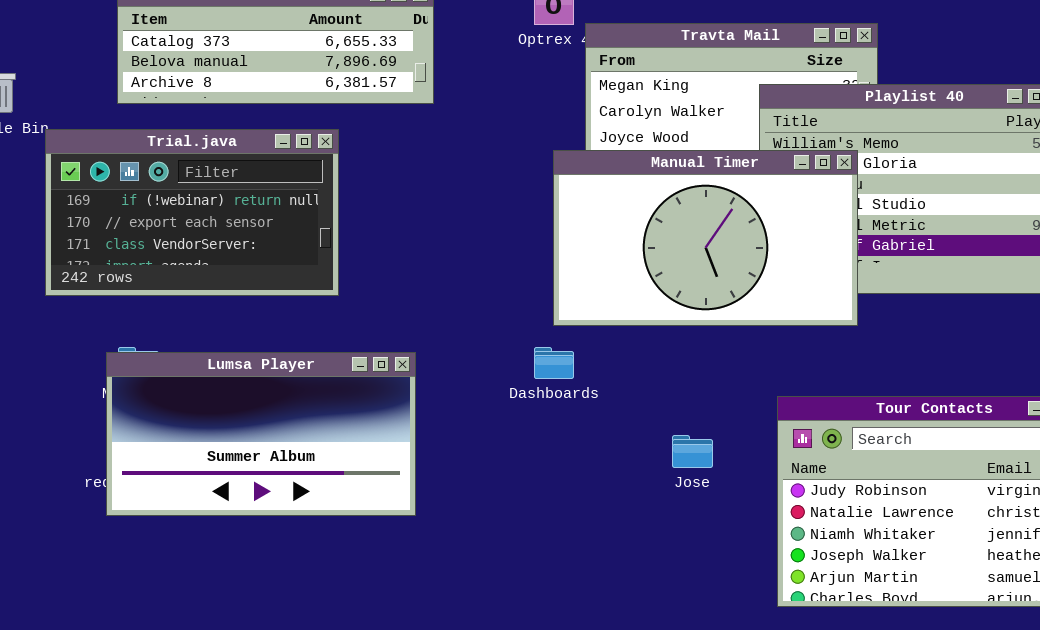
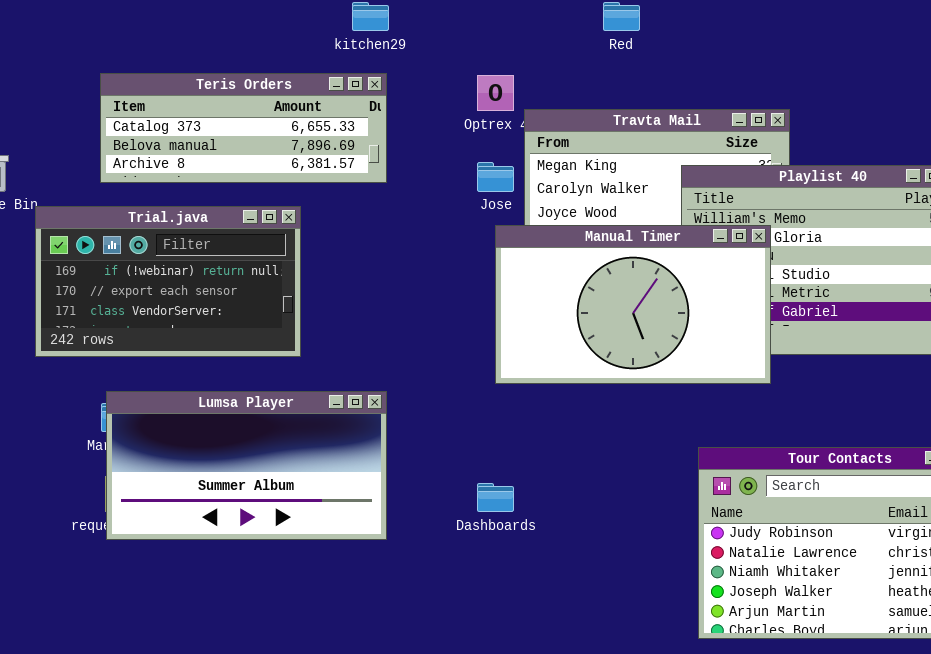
Dashboards: [534,347,574,379] -> [477,483,514,512], moved
Lumsa Player: [106,352,416,516] -> [106,391,387,540], moved
Jose: [672,435,713,468] -> [477,162,514,192], moved

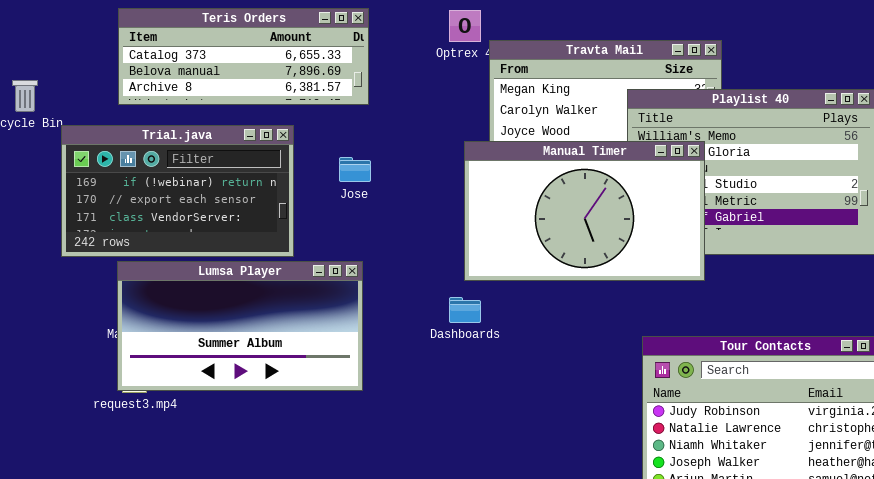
Jose: [477,162,514,192] -> [339,157,371,182], moved
Lumsa Player: [106,391,387,540] -> [117,261,363,391], moved
Dashboards: [477,483,514,512] -> [449,297,481,323], moved

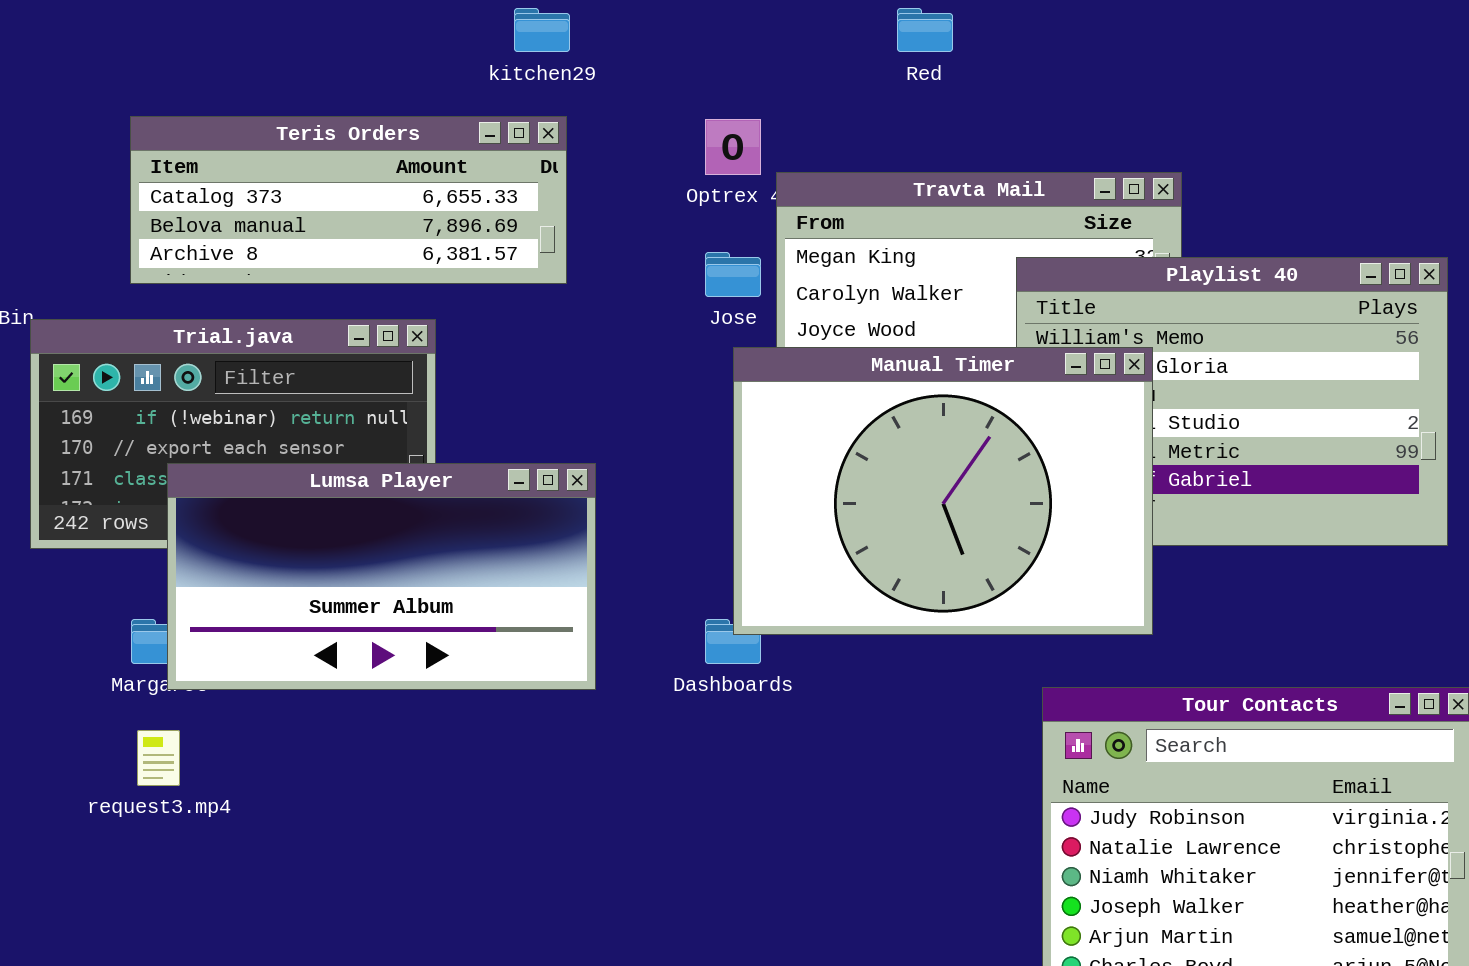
Manual Timer: [464,141,705,281] -> [733,347,1153,635], resized
Jose: [339,157,371,182] -> [705,252,761,297], moved
Lumsa Player: [117,261,363,391] -> [167,463,596,690], moved

